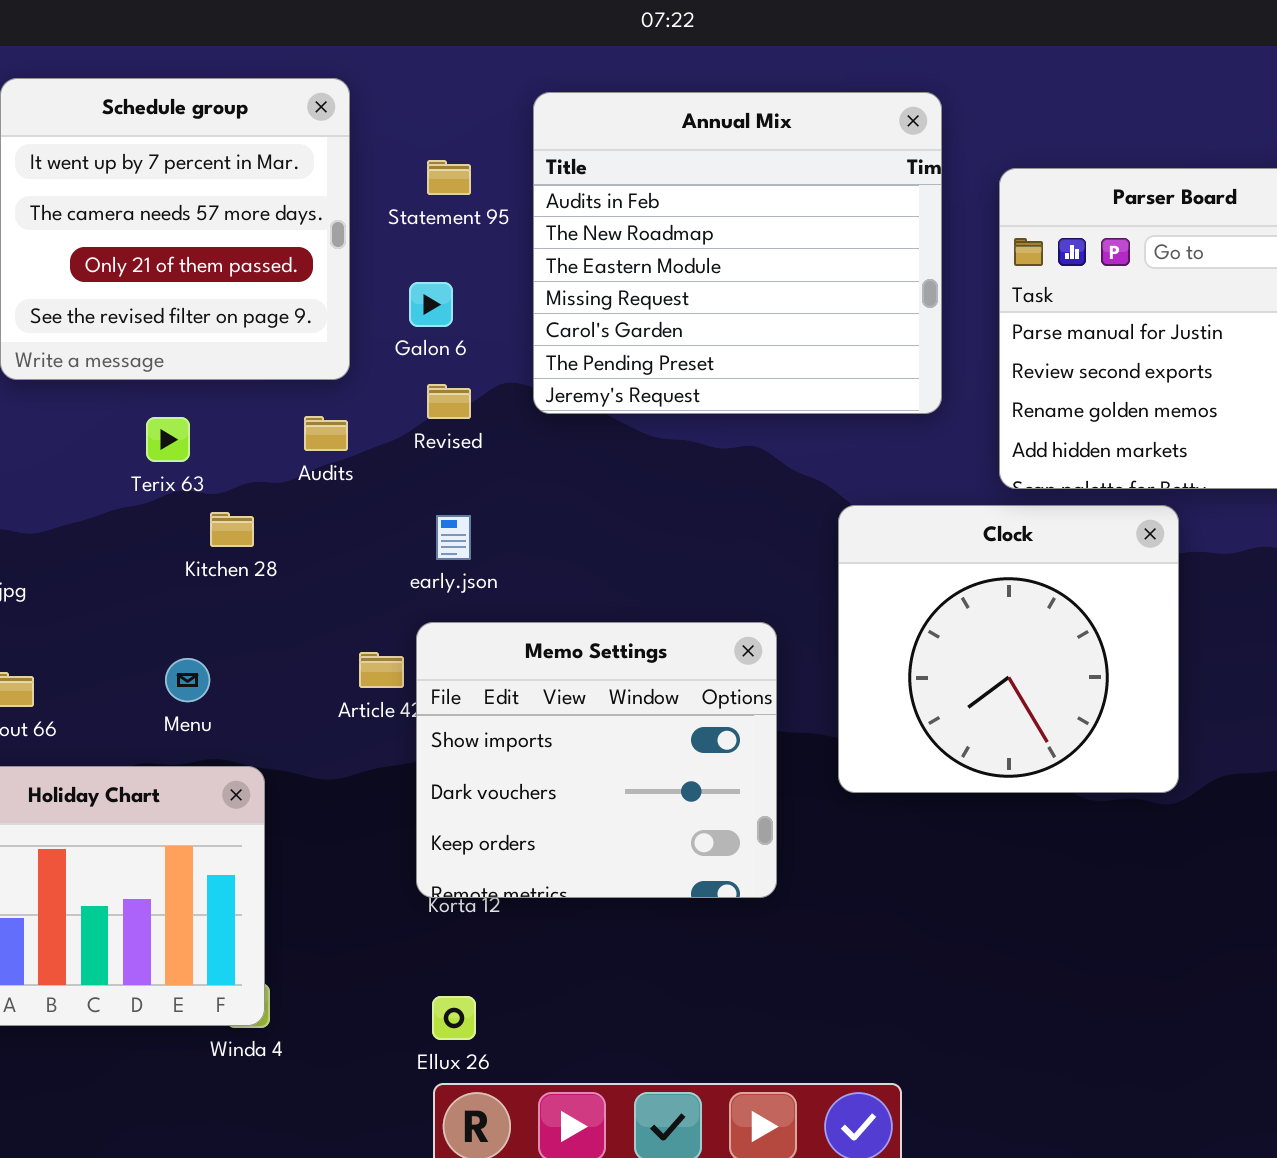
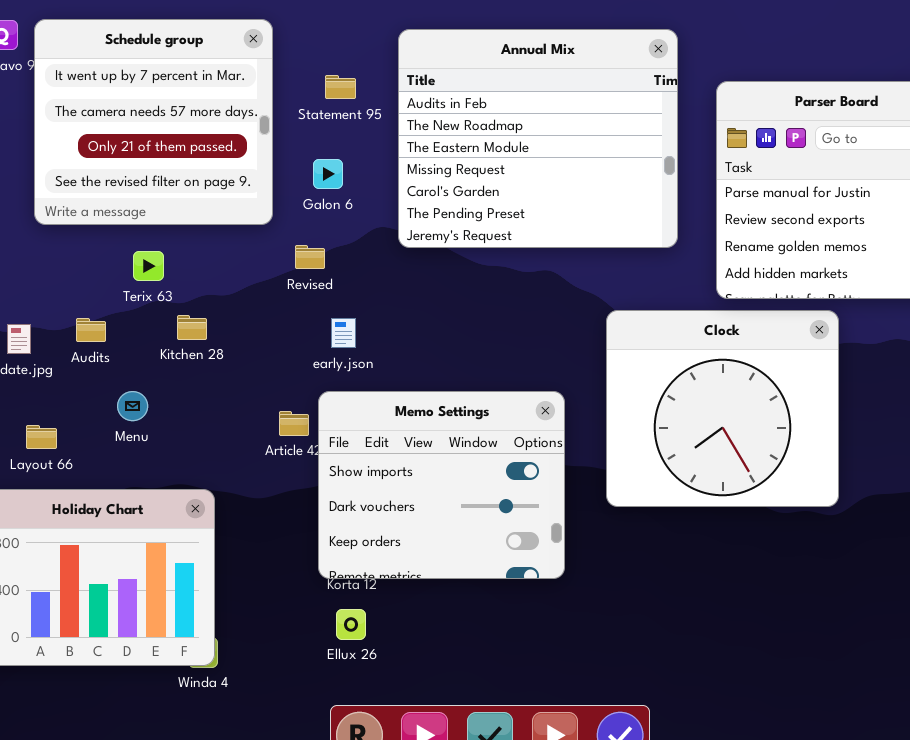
Revised: [427,384,471,419] -> [295,245,325,269], moved
Audits: [304,416,348,451] -> [76,318,106,342], moved
Menu: [165,658,210,702] -> [117,391,148,421], moved
Ellux 26: [432,996,476,1040] -> [336,609,366,640], moved

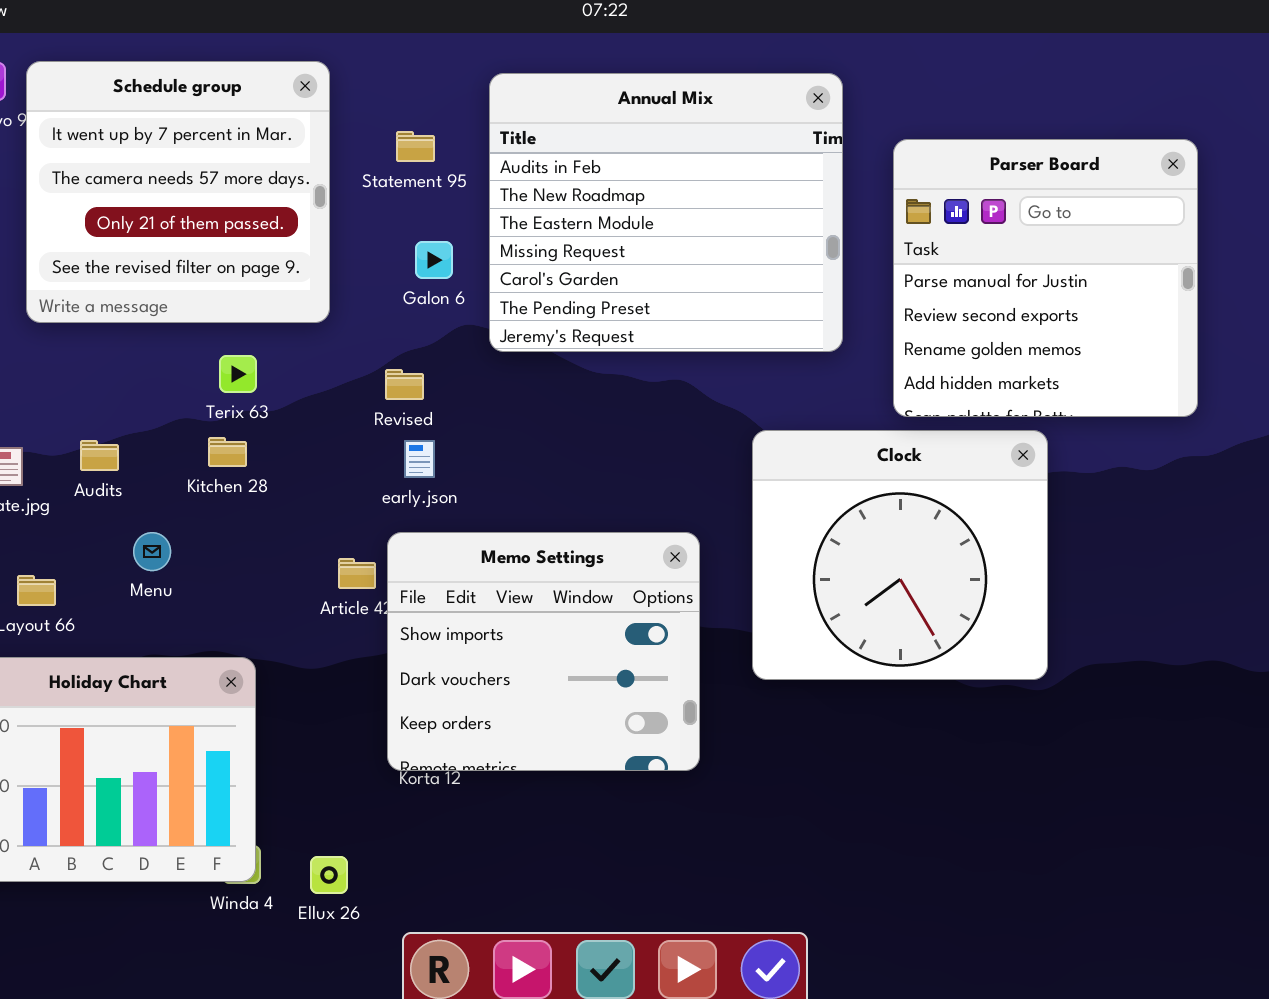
Galon 6: [313,159,343,189] -> [415,241,453,279], moved
Revised: [295,245,325,269] -> [385,369,424,400], moved
Terix 63: [133,251,164,281] -> [219,355,257,393], moved
Ellux 26: [336,609,366,640] -> [310,856,348,894], moved

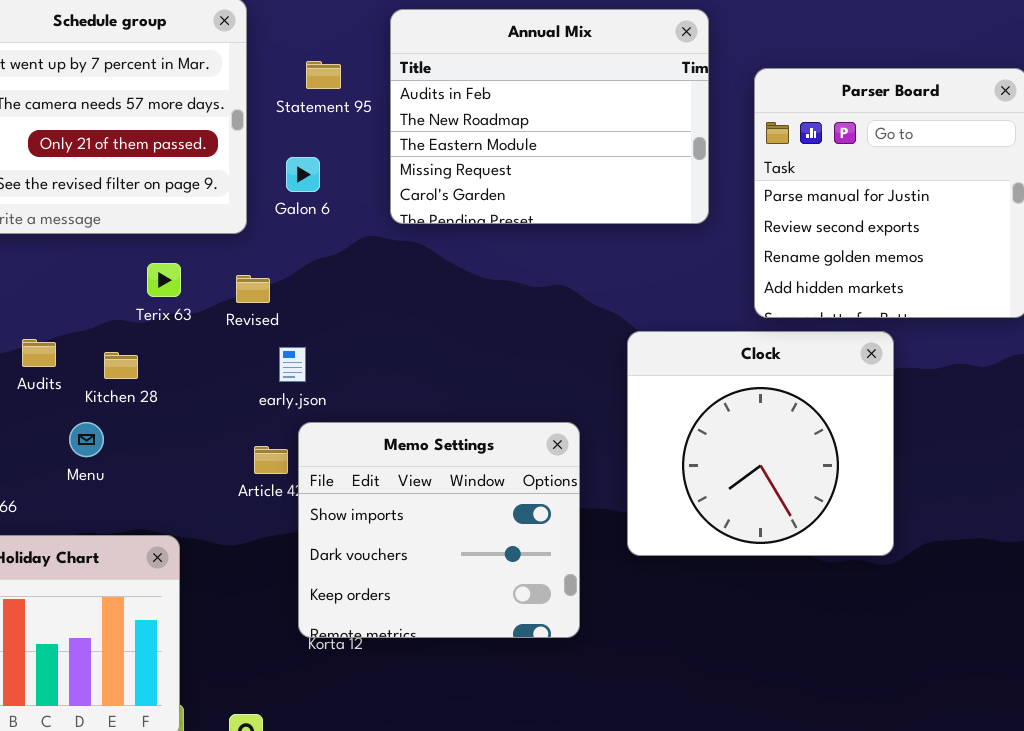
Annual Mix: [489,73,843,352] -> [390,9,709,224], resized
Galon 6: [415,241,453,279] -> [286,157,320,192], moved
Revised: [385,369,424,400] -> [236,275,270,303], moved
Kitchen 28: [208,437,247,467] -> [104,352,138,379], moved
early.json: [404,440,435,478] -> [279,347,306,382], moved

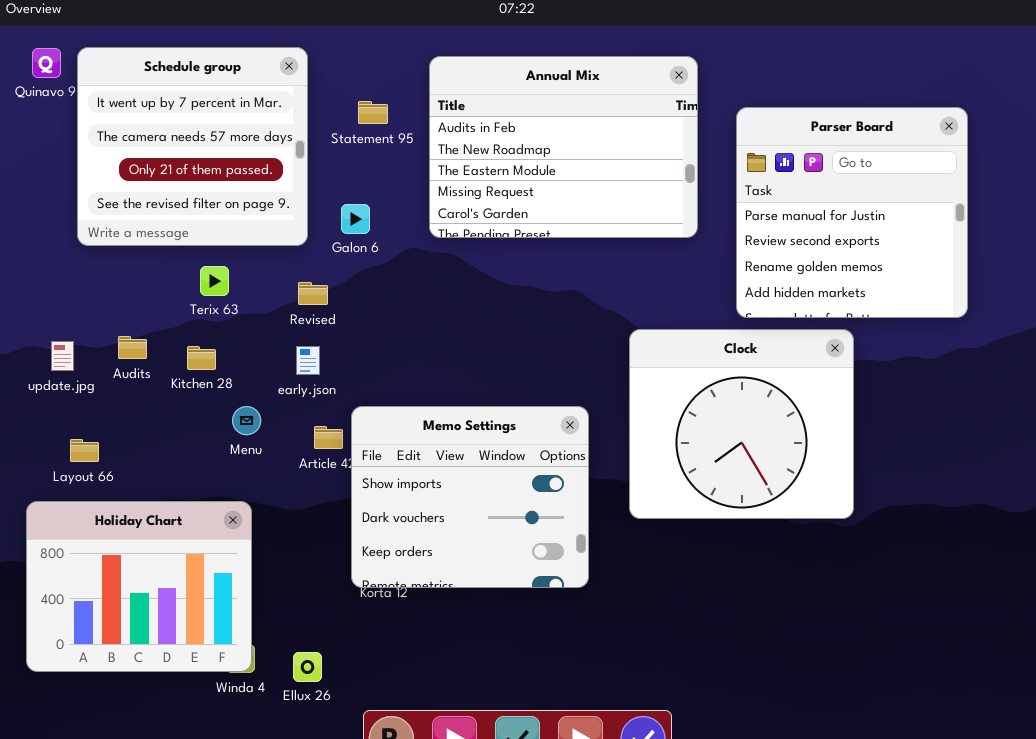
Galon 6: [286,157,320,192] -> [341,204,370,234], moved
Terix 63: [147,263,181,297] -> [200,266,229,296], moved
early.json: [279,347,306,382] -> [296,346,320,375], moved
Menu: [69,422,104,457] -> [232,406,261,435], moved

